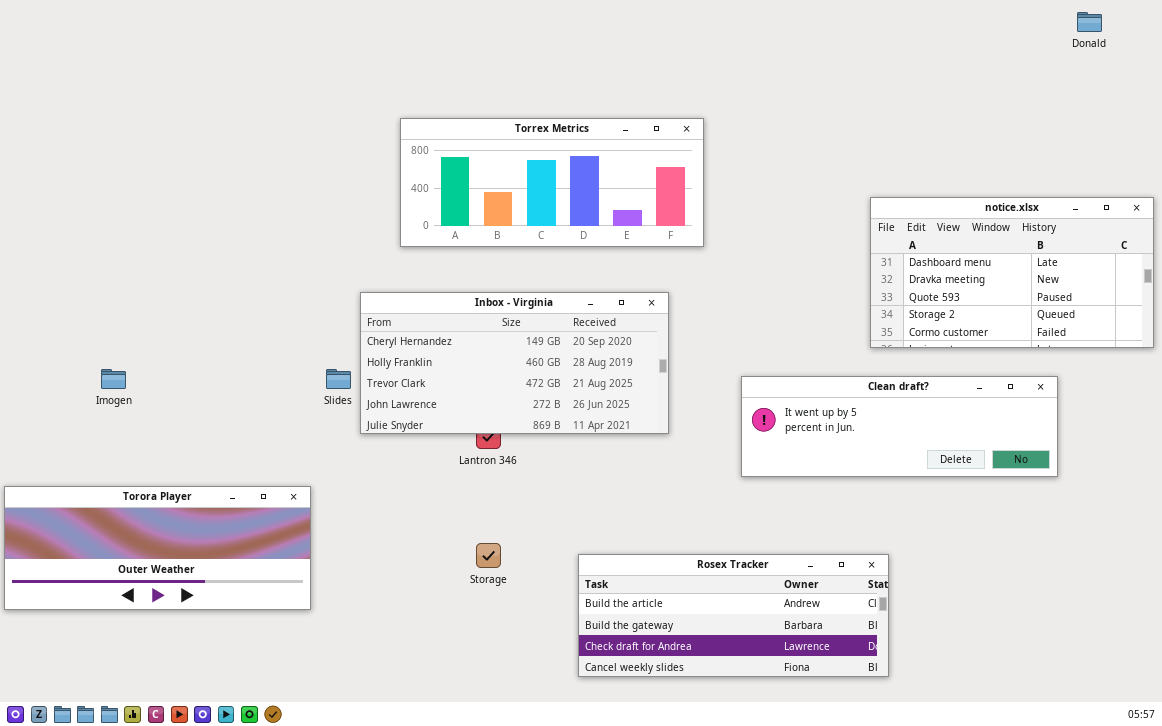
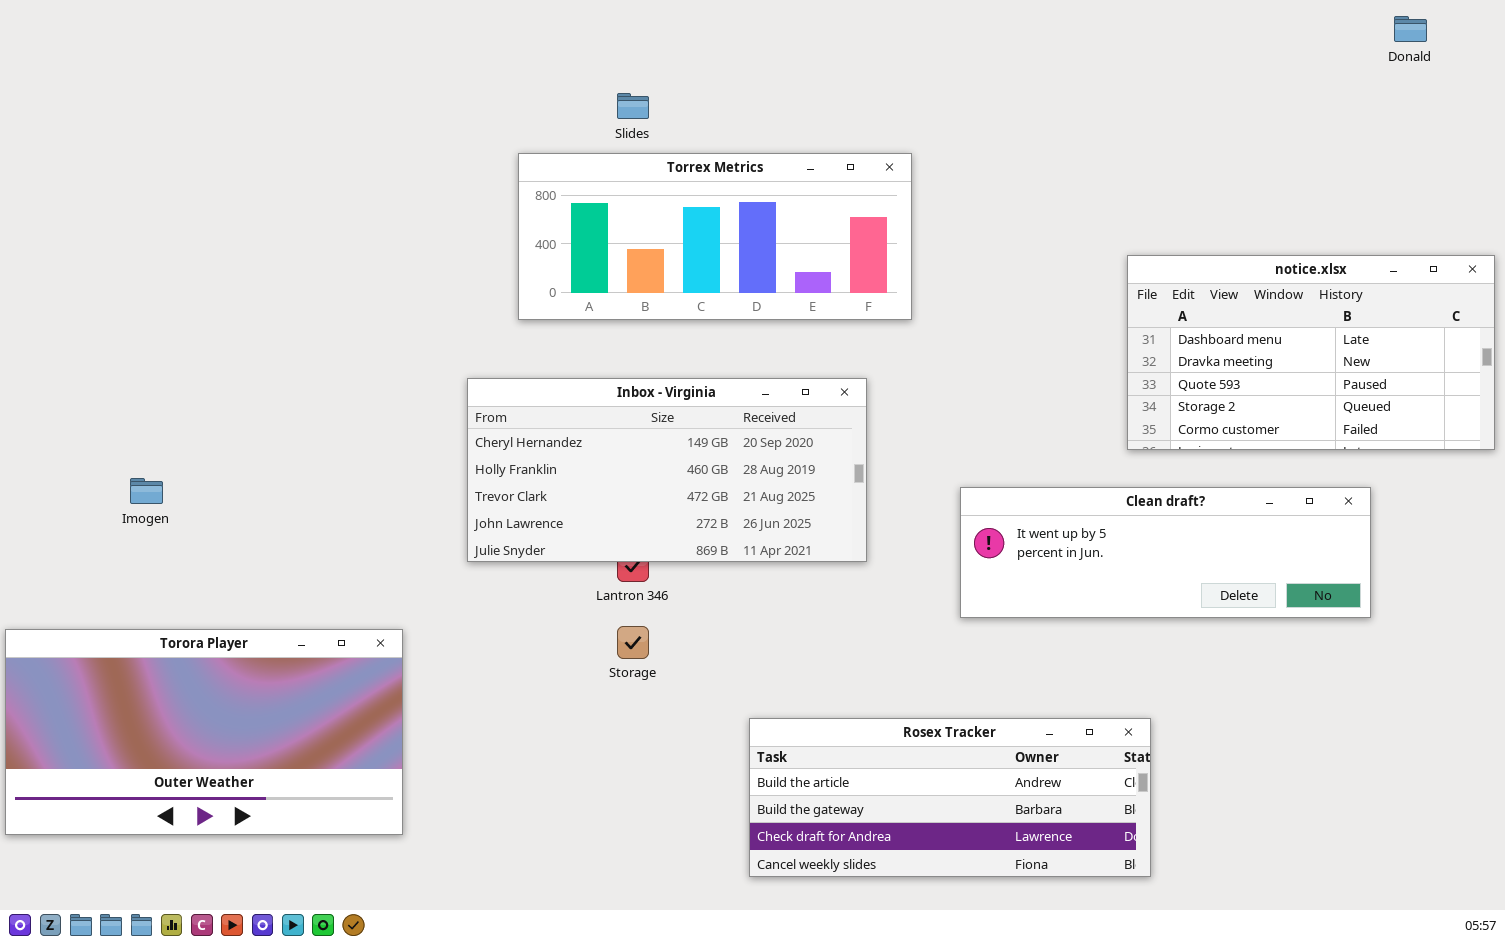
Slides: [326,369,351,389] -> [617,93,649,119], moved
Torora Player: [4,486,311,610] -> [5,629,403,835], resized
Storage: [476,543,501,568] -> [617,626,649,659], moved

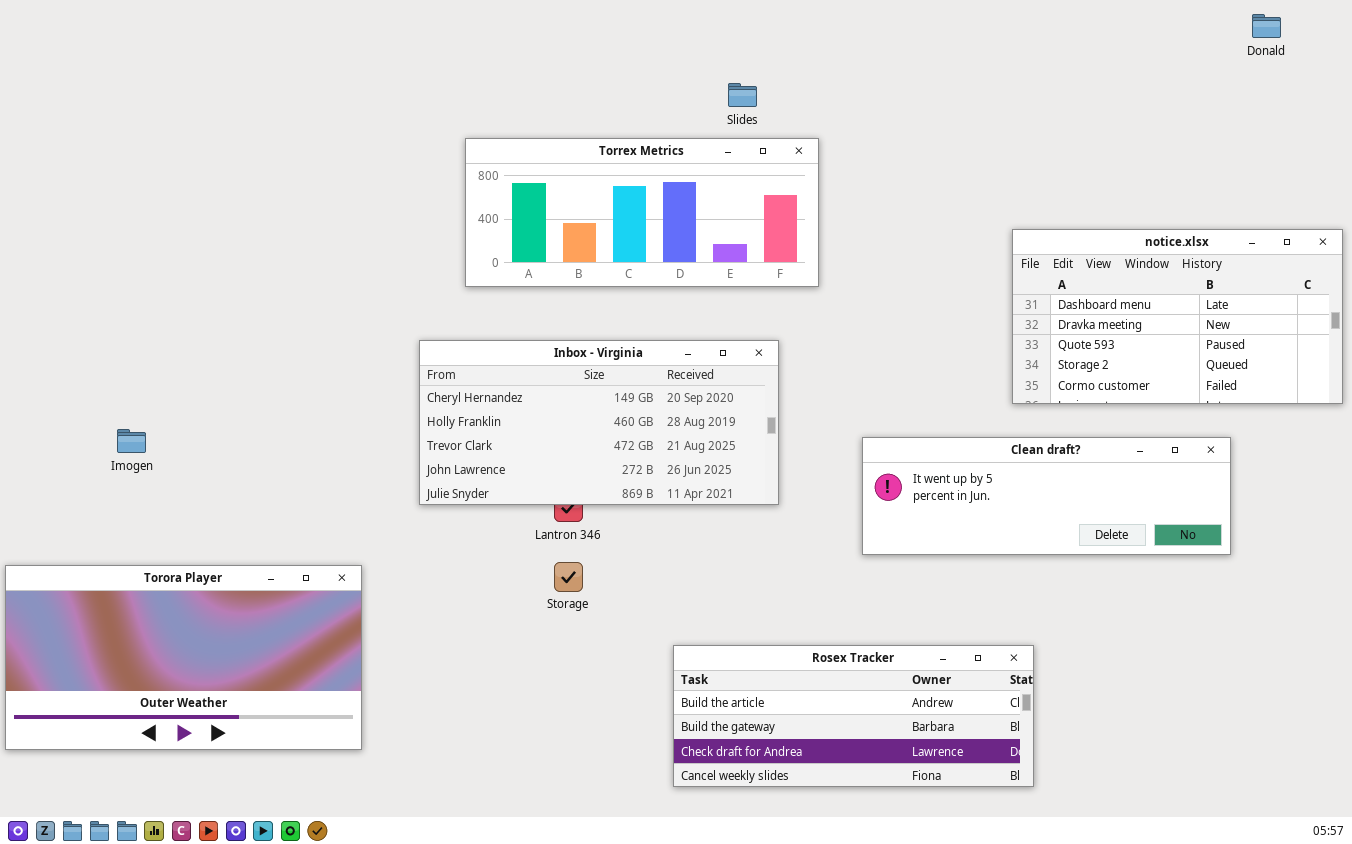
Slides: [617,93,649,119] -> [728,83,757,107], moved

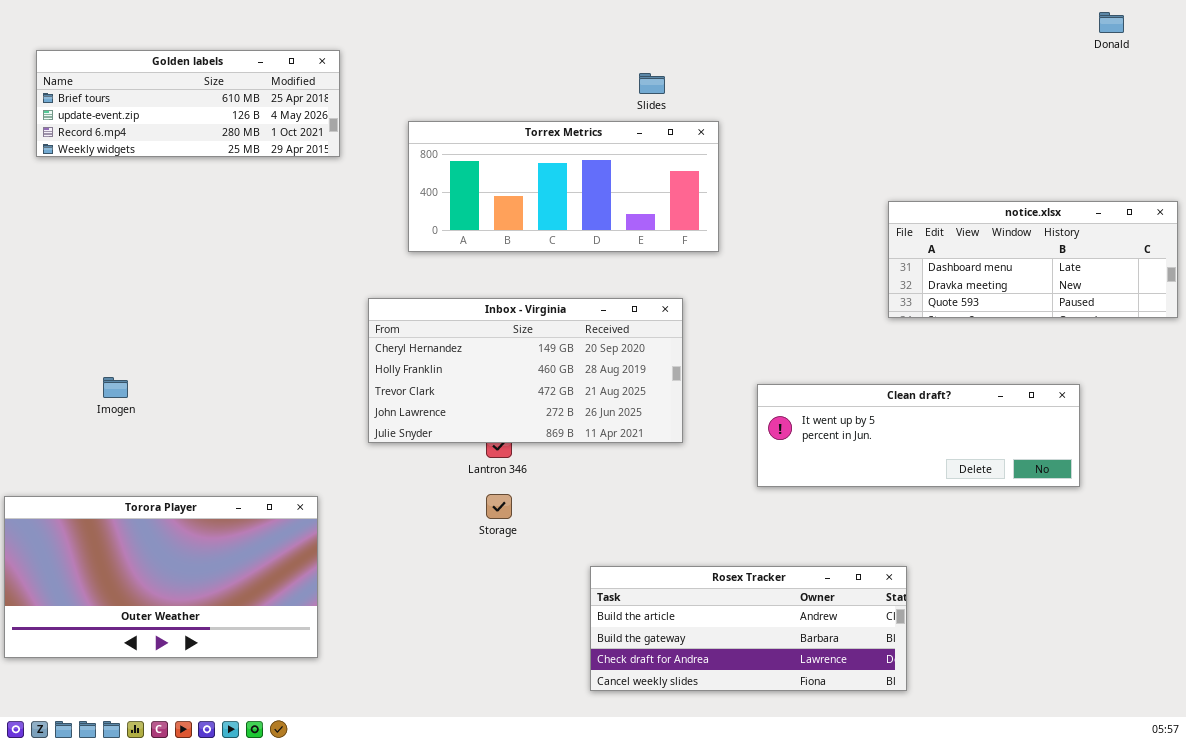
Golden labels: none -> [36,50,340,157], opened
notice.xlsx: [1012,229,1343,404] -> [888,201,1178,318], resized

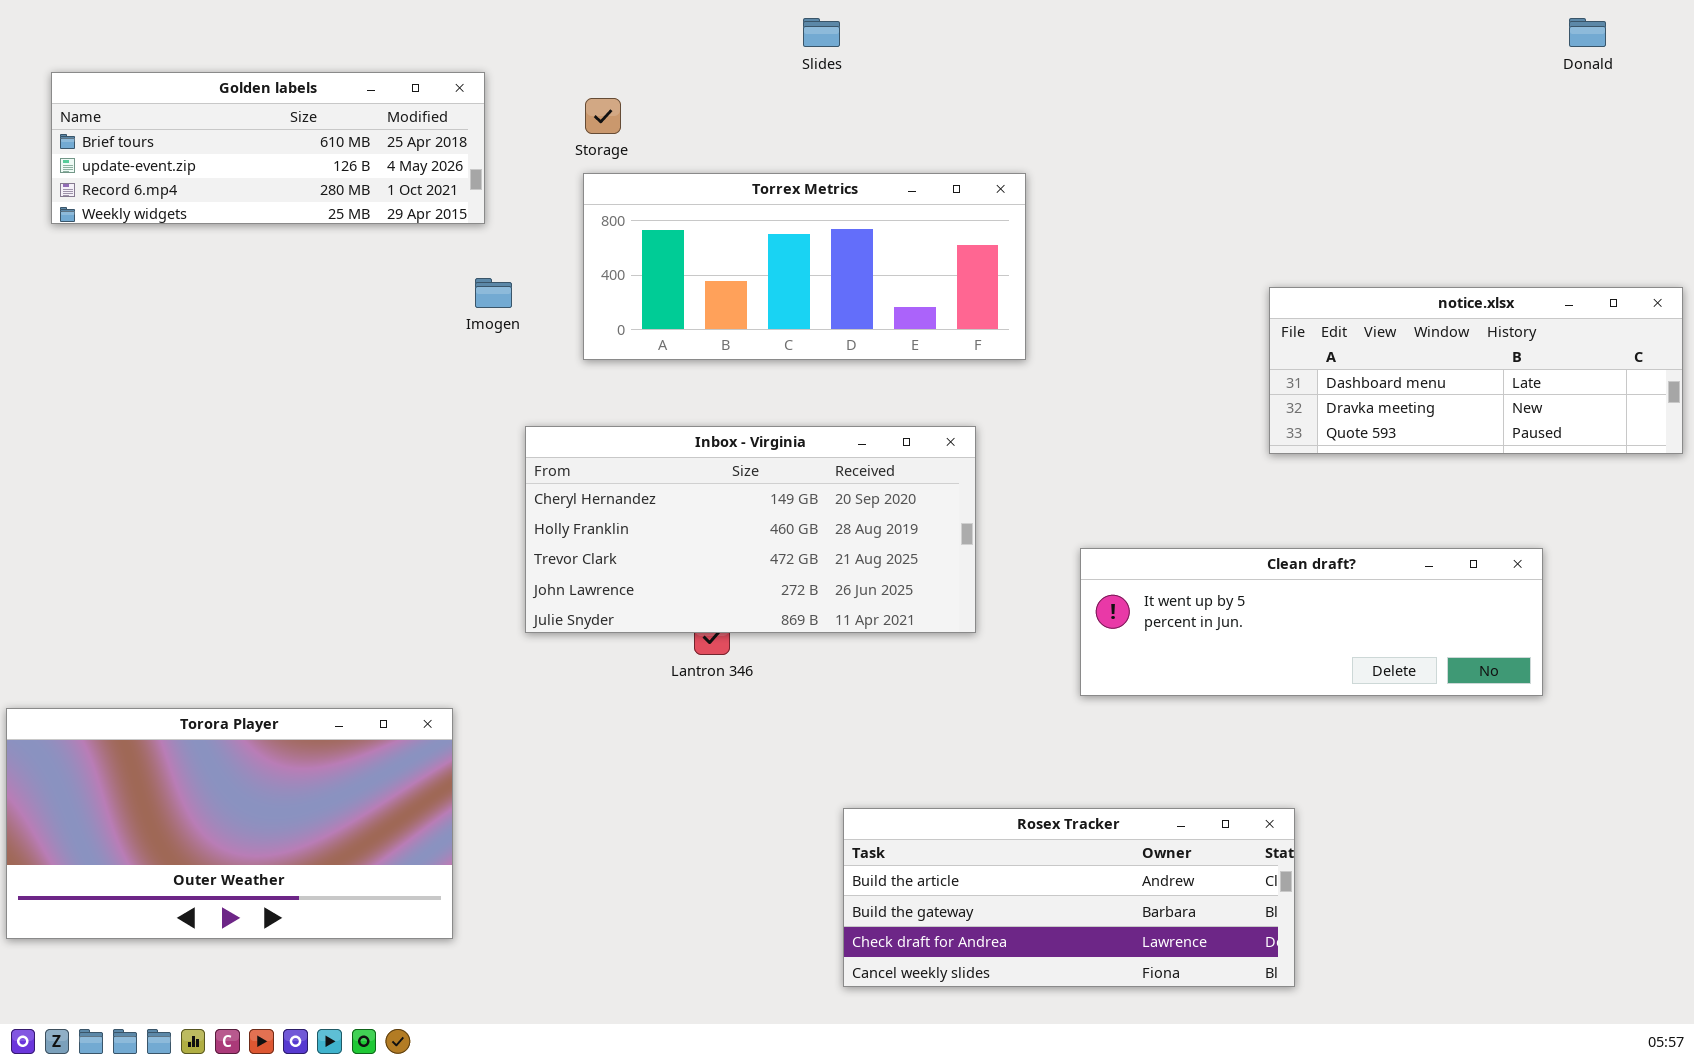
Slides: [639,73,665,94] -> [803,18,840,47], moved
Imogen: [103,377,128,398] -> [475,278,512,308], moved
Storage: [486,494,512,519] -> [585,98,621,134], moved

